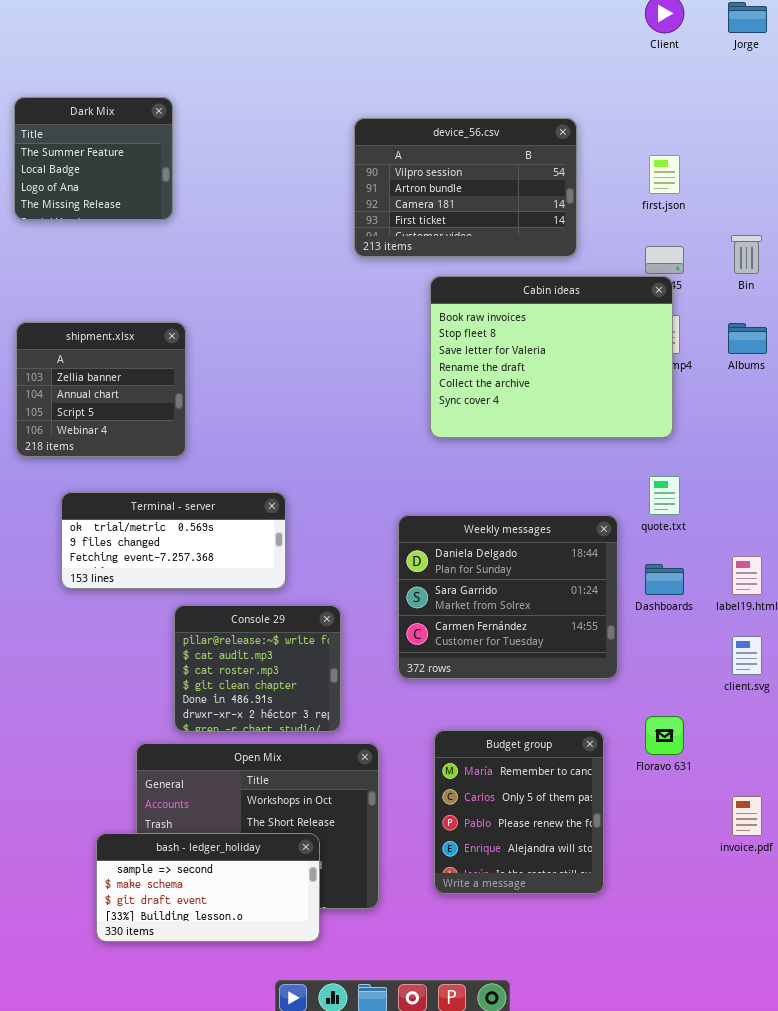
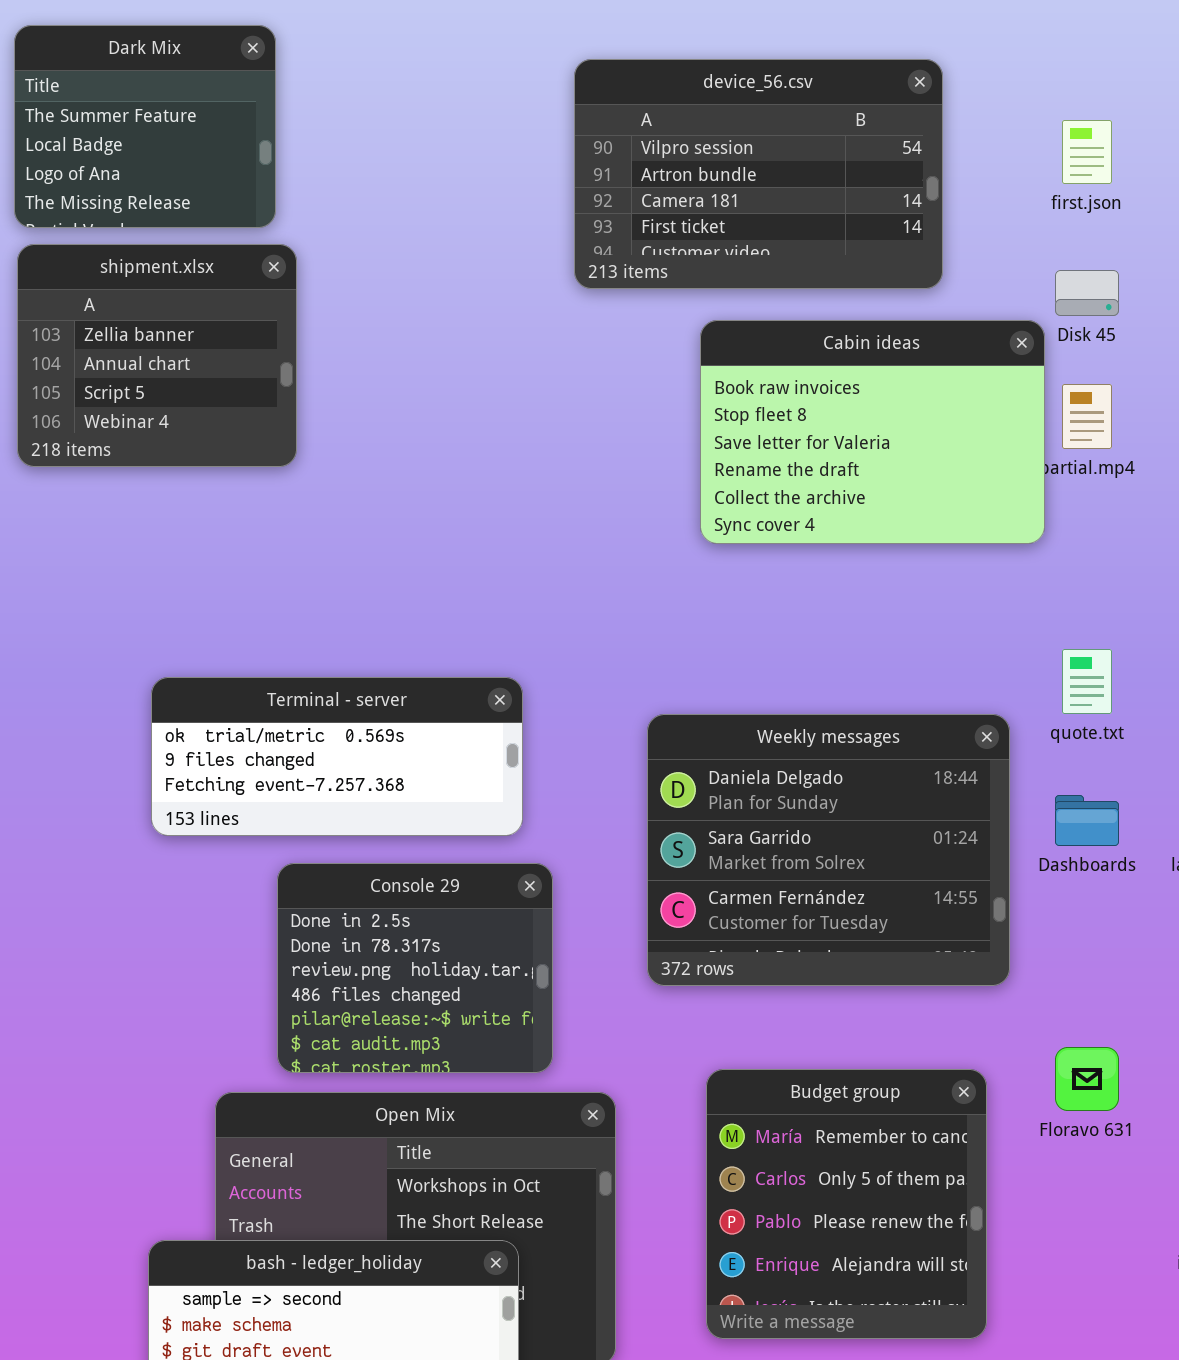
Cabin ideas: [430,276,673,438] -> [700,320,1045,544], resized
shipment.xlsx: [16,322,186,457] -> [17,244,297,467], moved
Terminal - server: [61,492,286,589] -> [151,677,523,836], moved
Console 29: [174,605,341,732] -> [277,863,553,1073], scrolled up 4 rows

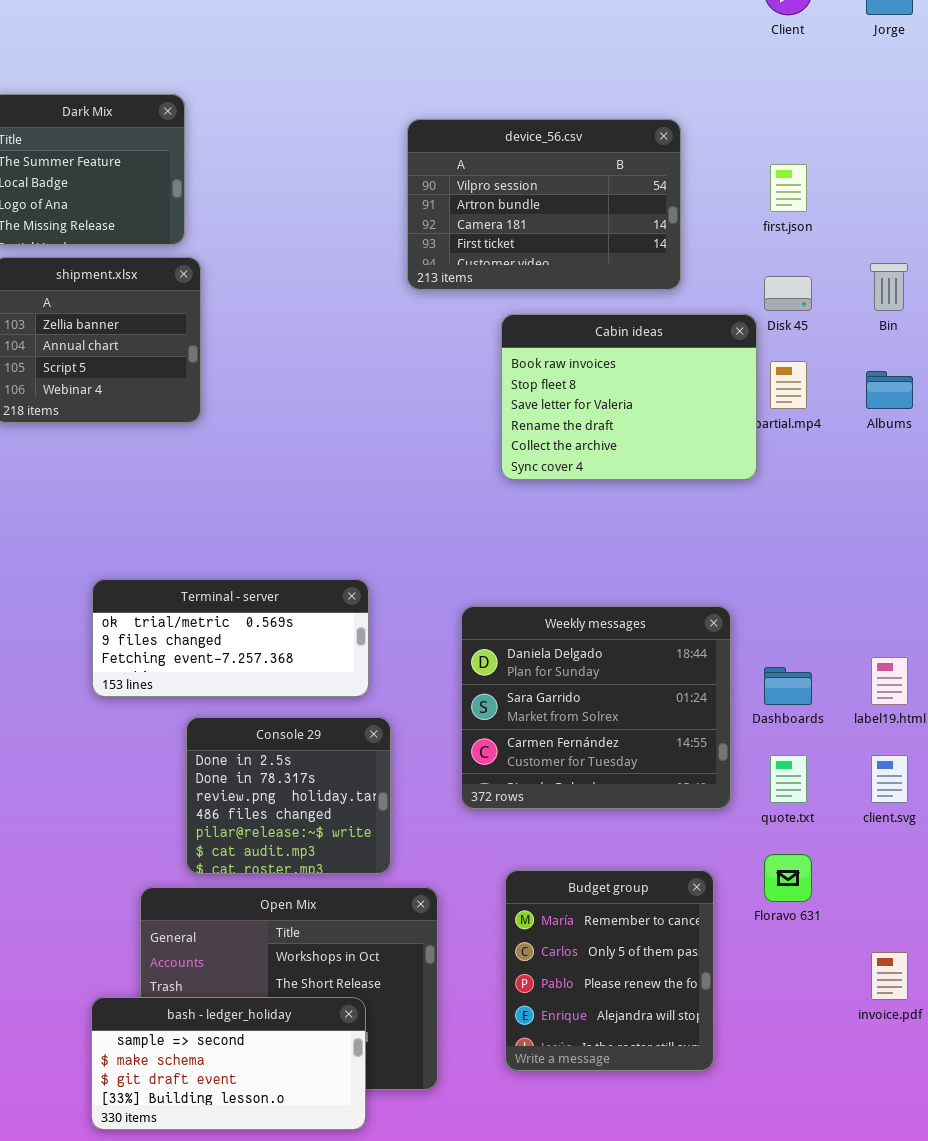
quote.txt: [1062,649,1112,714] -> [770,755,807,803], moved

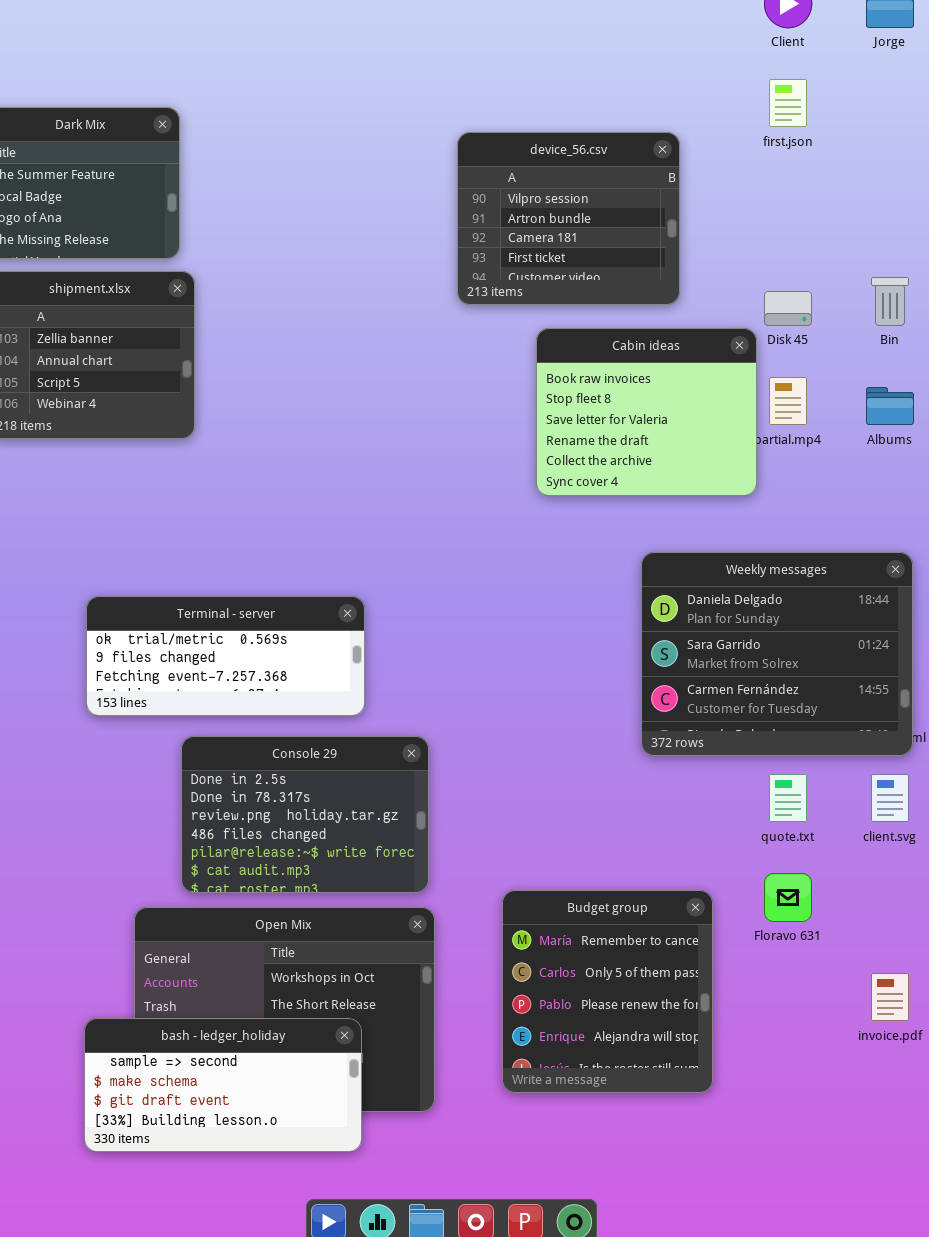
device_56.csv: [407,119,681,290] -> [457,132,680,305], resized
first.json: [770,164,807,212] -> [769,79,807,127], moved
Cabin ideas: [501,314,757,480] -> [536,328,757,496], resized
Weekly messages: [461,606,731,809] -> [641,552,913,756], moved
Console 29: [186,717,391,874] -> [181,736,429,893], resized

